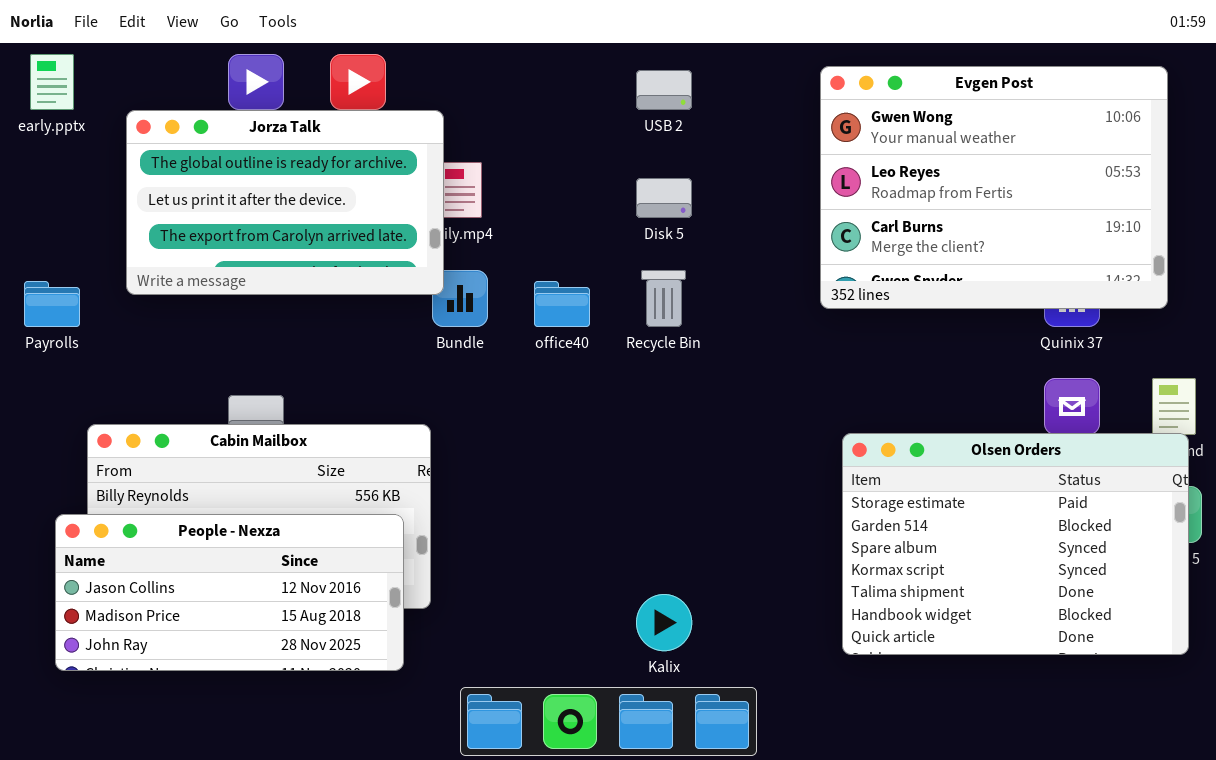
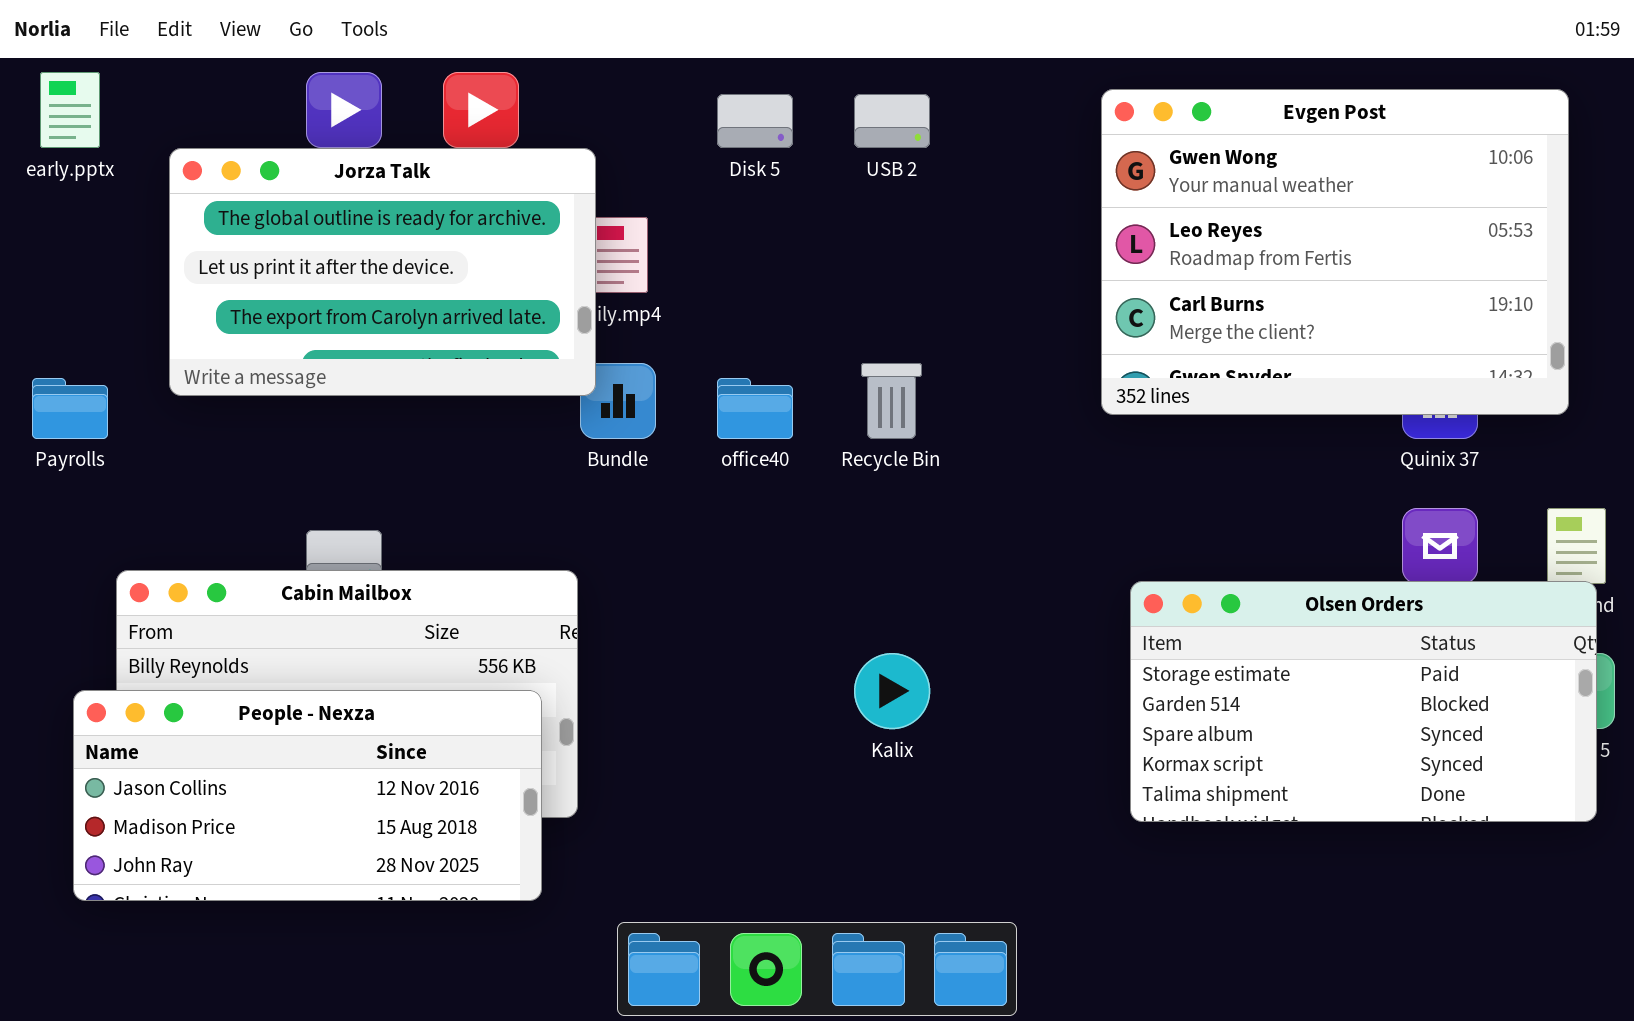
Disk 5: [636,178,692,218] -> [717,94,793,148], moved
Olsen Orders: [842,433,1189,655] -> [1130,581,1597,822], resized
Kalix: [636,594,692,651] -> [854,653,930,729], moved

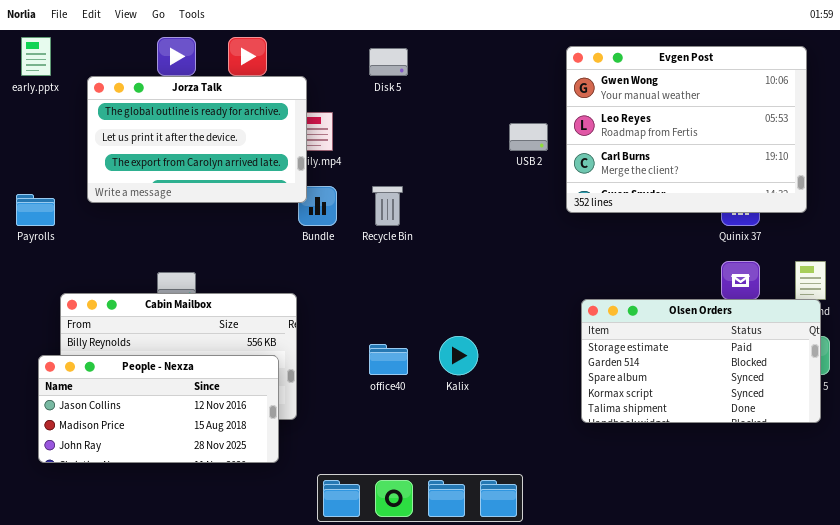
USB 2: [854,94,930,148] -> [509,123,548,151], moved
Recycle Bin: [861,363,922,439] -> [372,186,403,226], moved
office40: [717,378,793,439] -> [369,344,408,375], moved

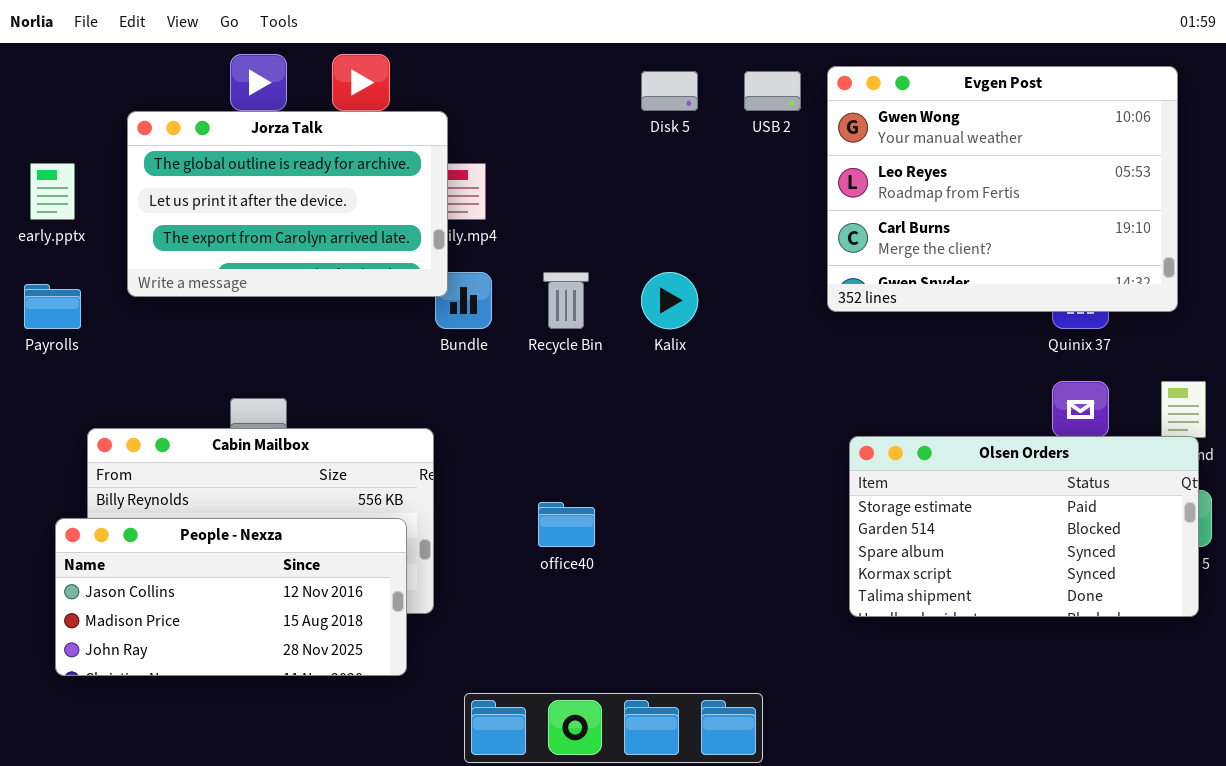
early.pptx: [21,37,51,76] -> [30,163,75,220], moved
Disk 5: [369,48,408,76] -> [641,71,698,111], moved
USB 2: [509,123,548,151] -> [744,71,801,111], moved
Kalix: [439,336,478,375] -> [641,272,698,329], moved

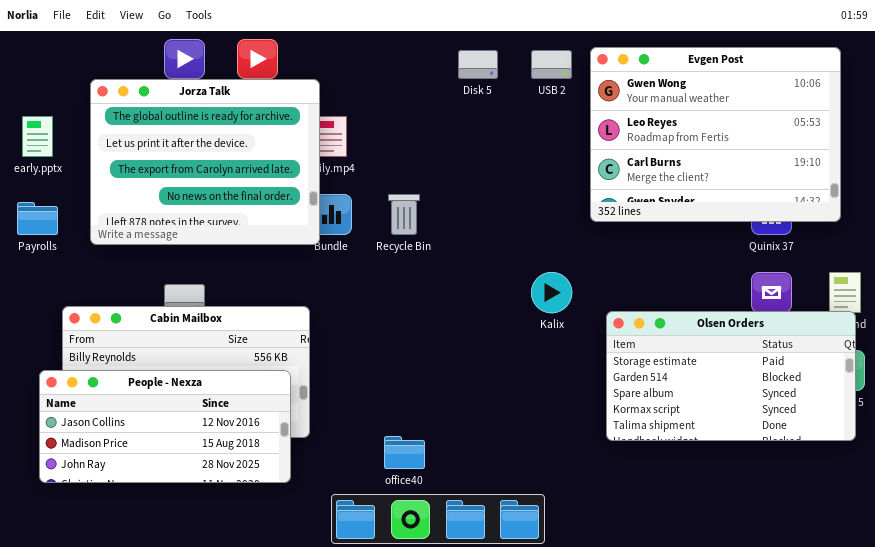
Jorza Talk: [127,111,448,297] -> [90,79,320,245], resized
Kalix: [641,272,698,329] -> [531,272,572,313], moved
office40: [538,502,595,547] -> [384,436,425,469], moved

